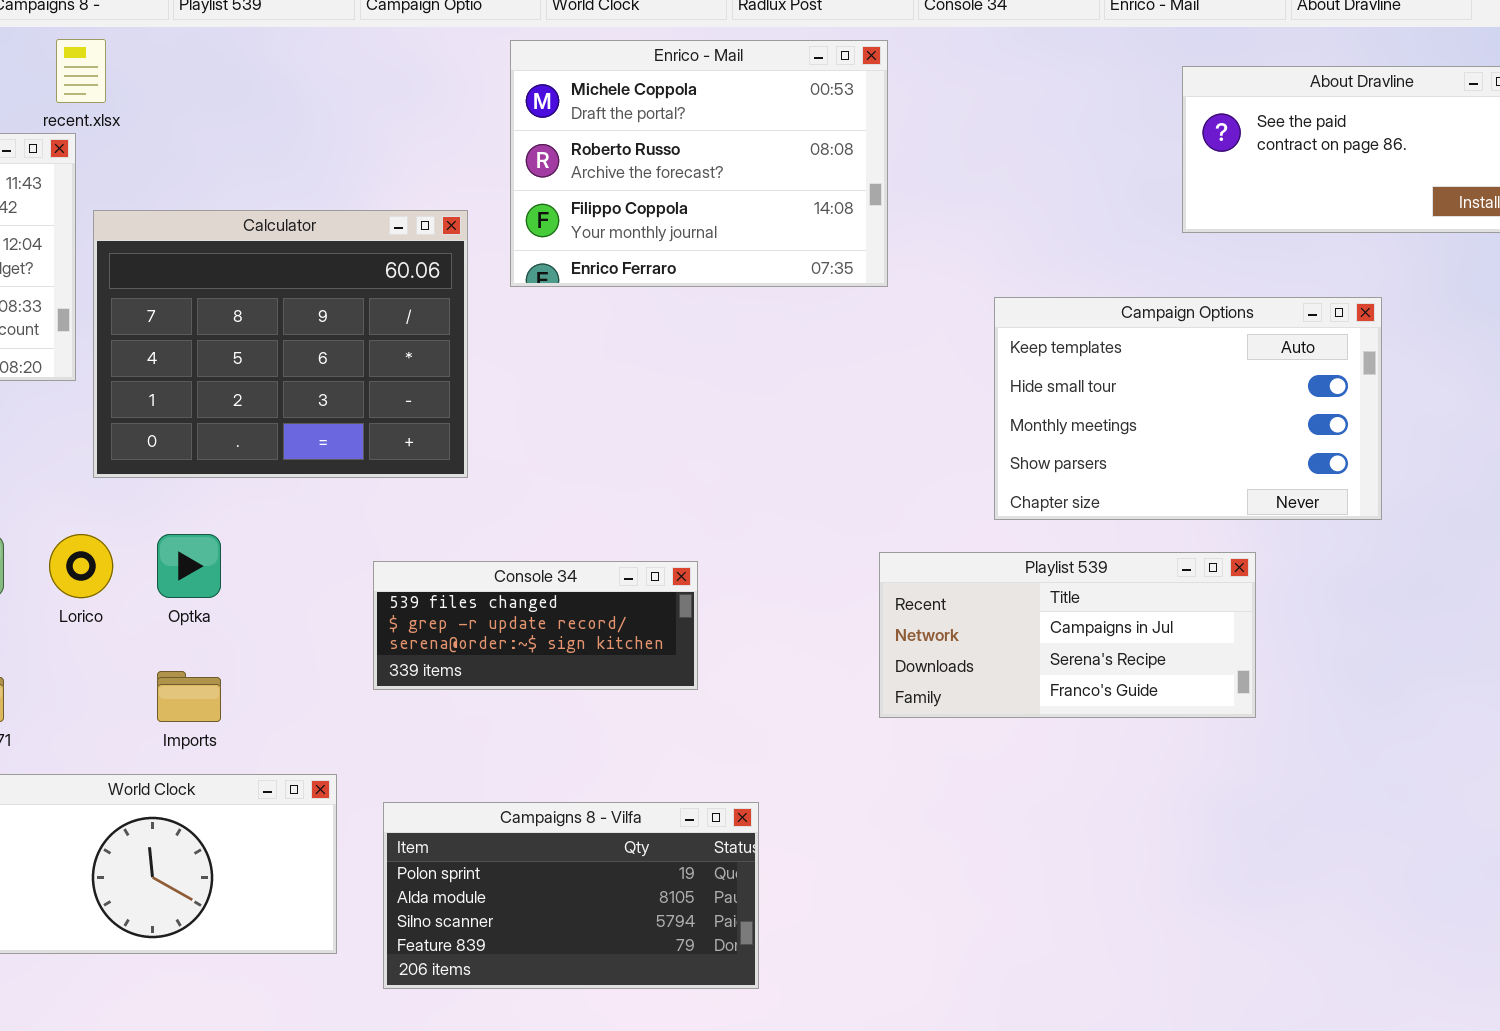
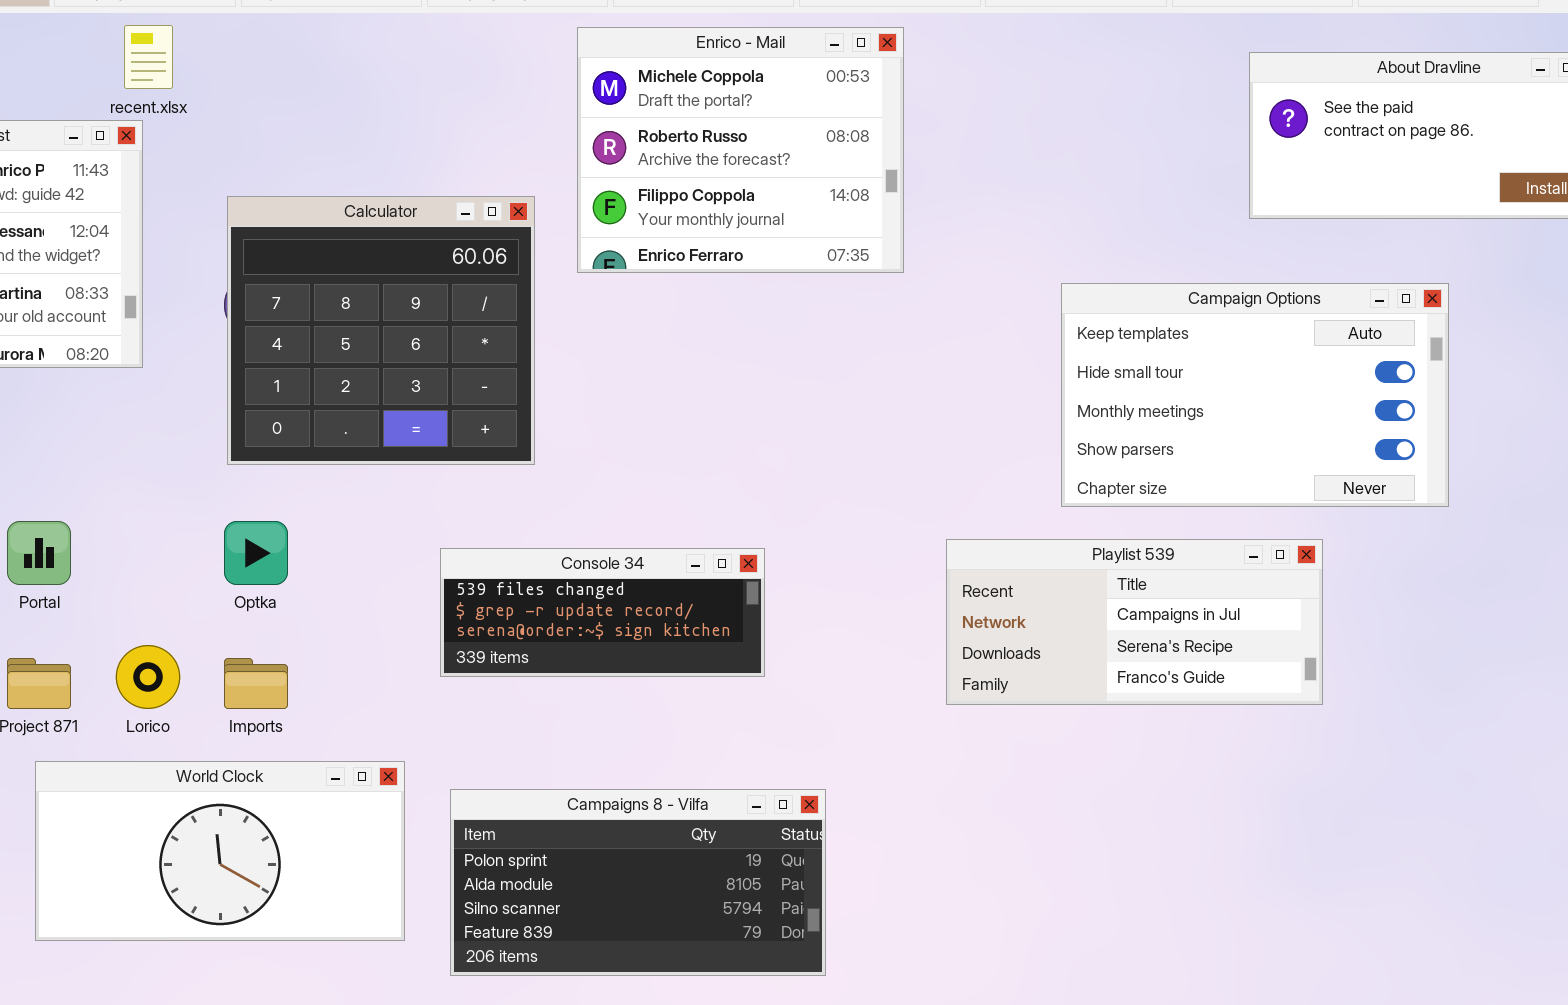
Enrico - Mail: [510,40,888,287] -> [577,27,904,273], resized
Calculator: [93,210,468,478] -> [227,196,535,465], resized
Lorico: [49,534,113,598] -> [116,645,180,709], moved

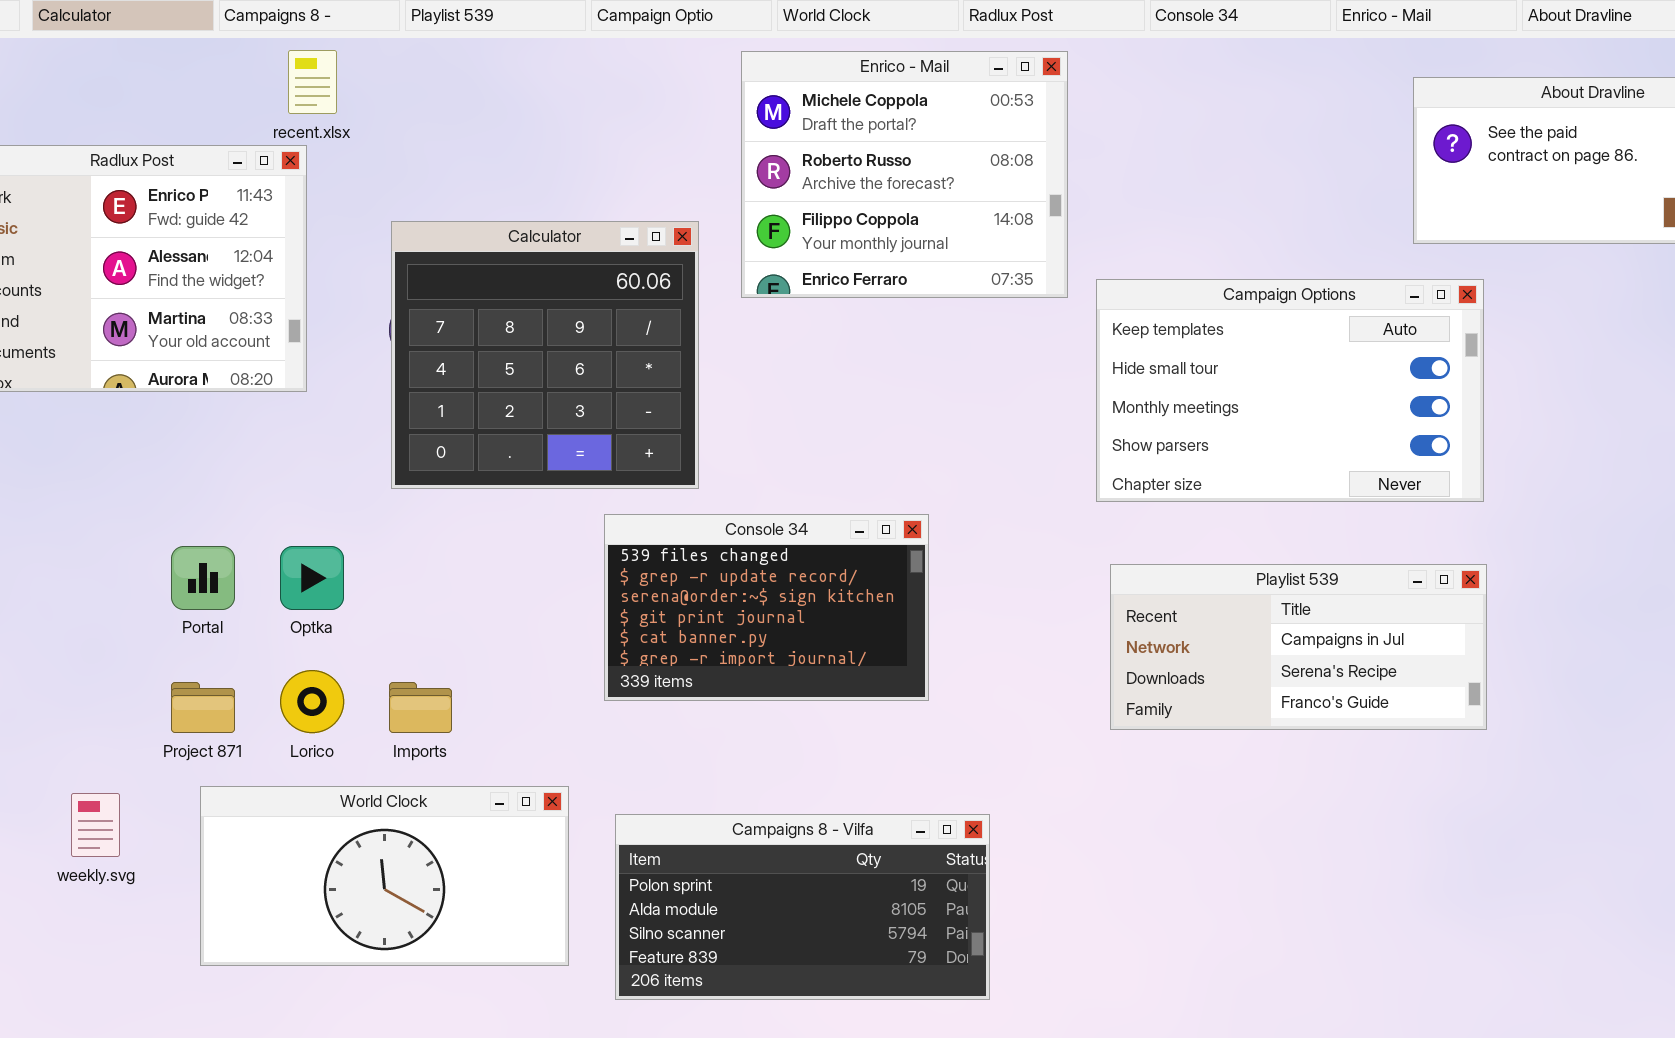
Campaign Options: [1061,283,1449,507] -> [1096,279,1484,502], moved
Optka: [224,521,288,585] -> [280,546,344,610], moved
Console 34: [440,548,765,677] -> [604,514,929,701], resized

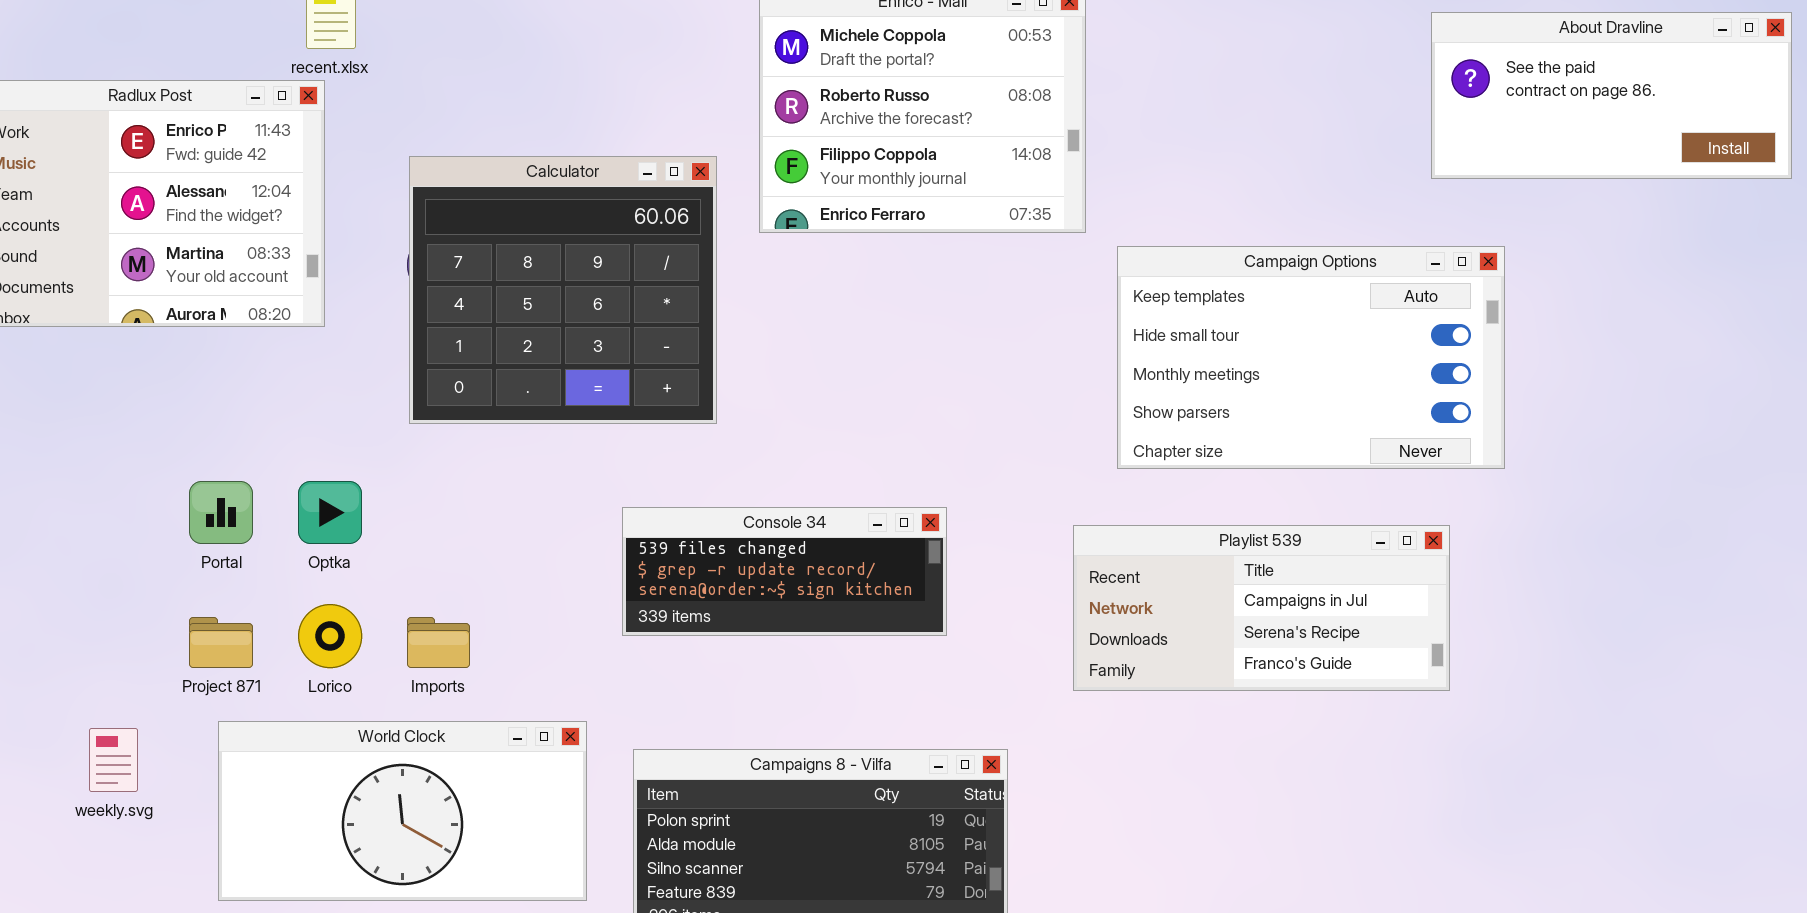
Campaign Options: [1096,279,1484,502] -> [1117,246,1505,469], moved
Console 34: [604,514,929,701] -> [622,507,947,636], resized
Playlist 539: [1110,564,1487,730] -> [1073,525,1450,691], moved

